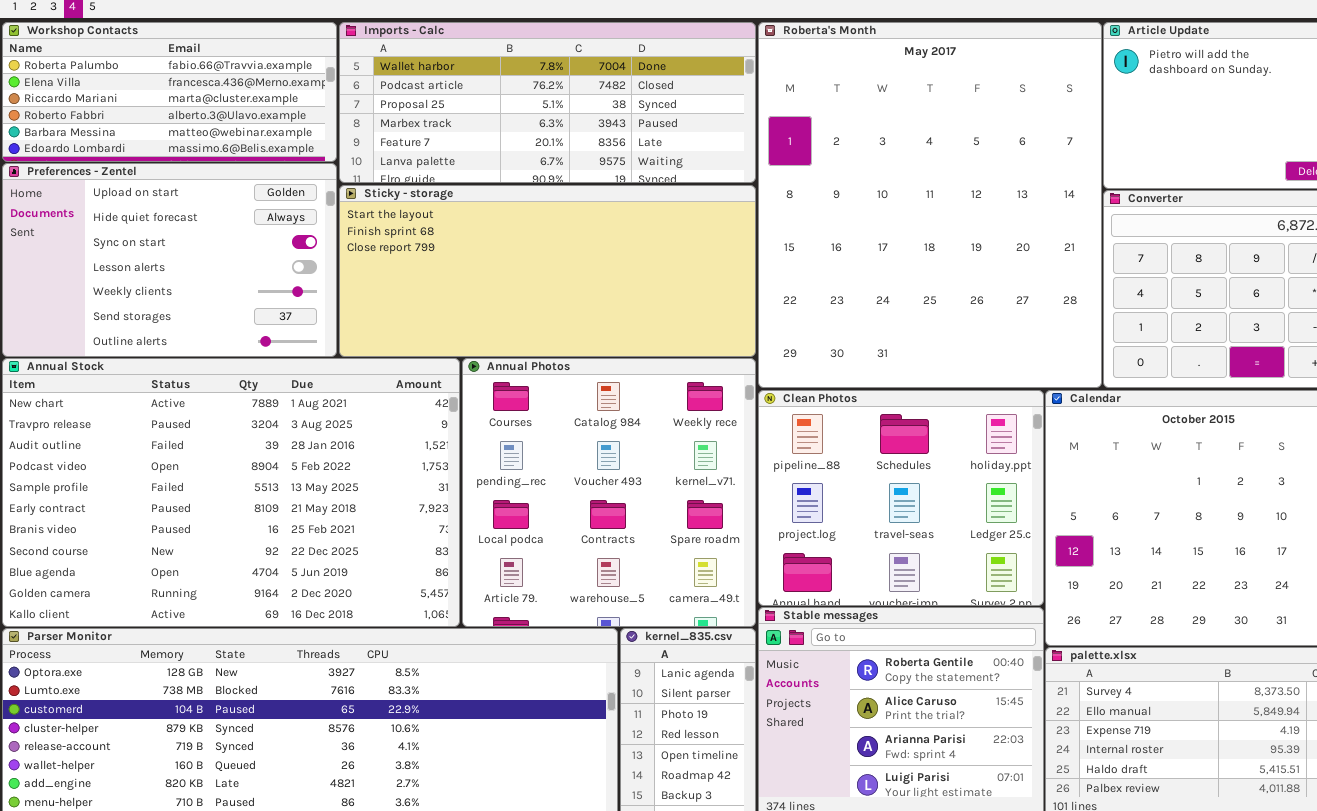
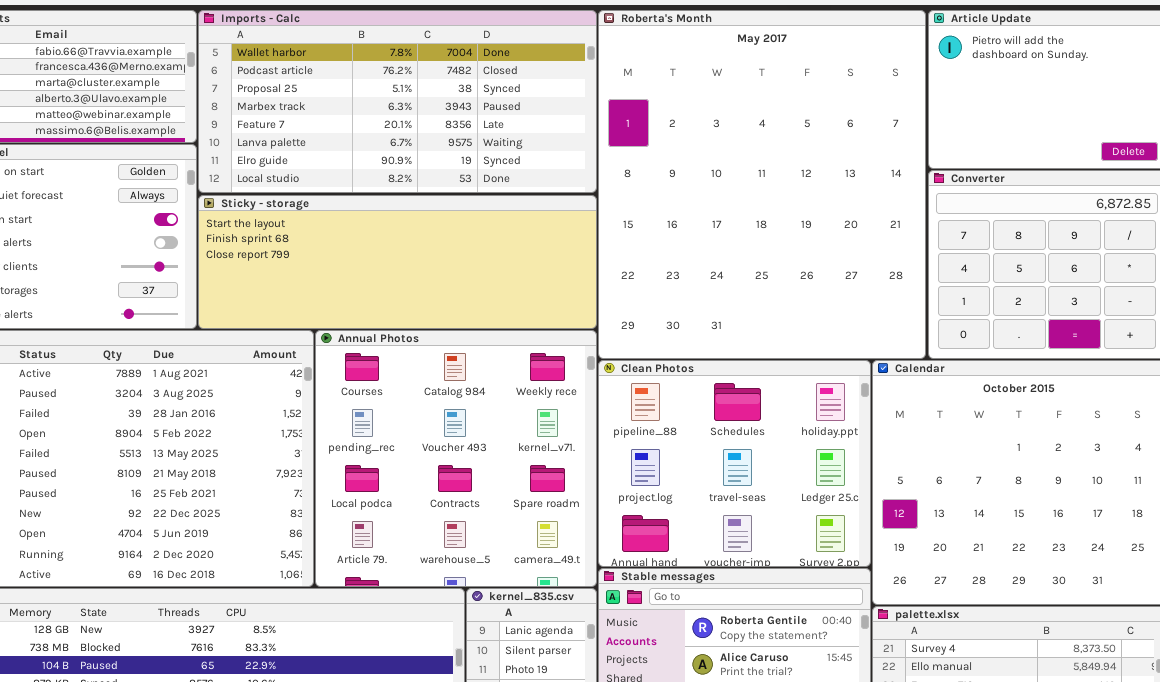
Imports - Calc: [339,22,756,183] -> [198,10,597,193], resized
Sticky - storage: [339,185,756,357] -> [198,195,597,329], resized

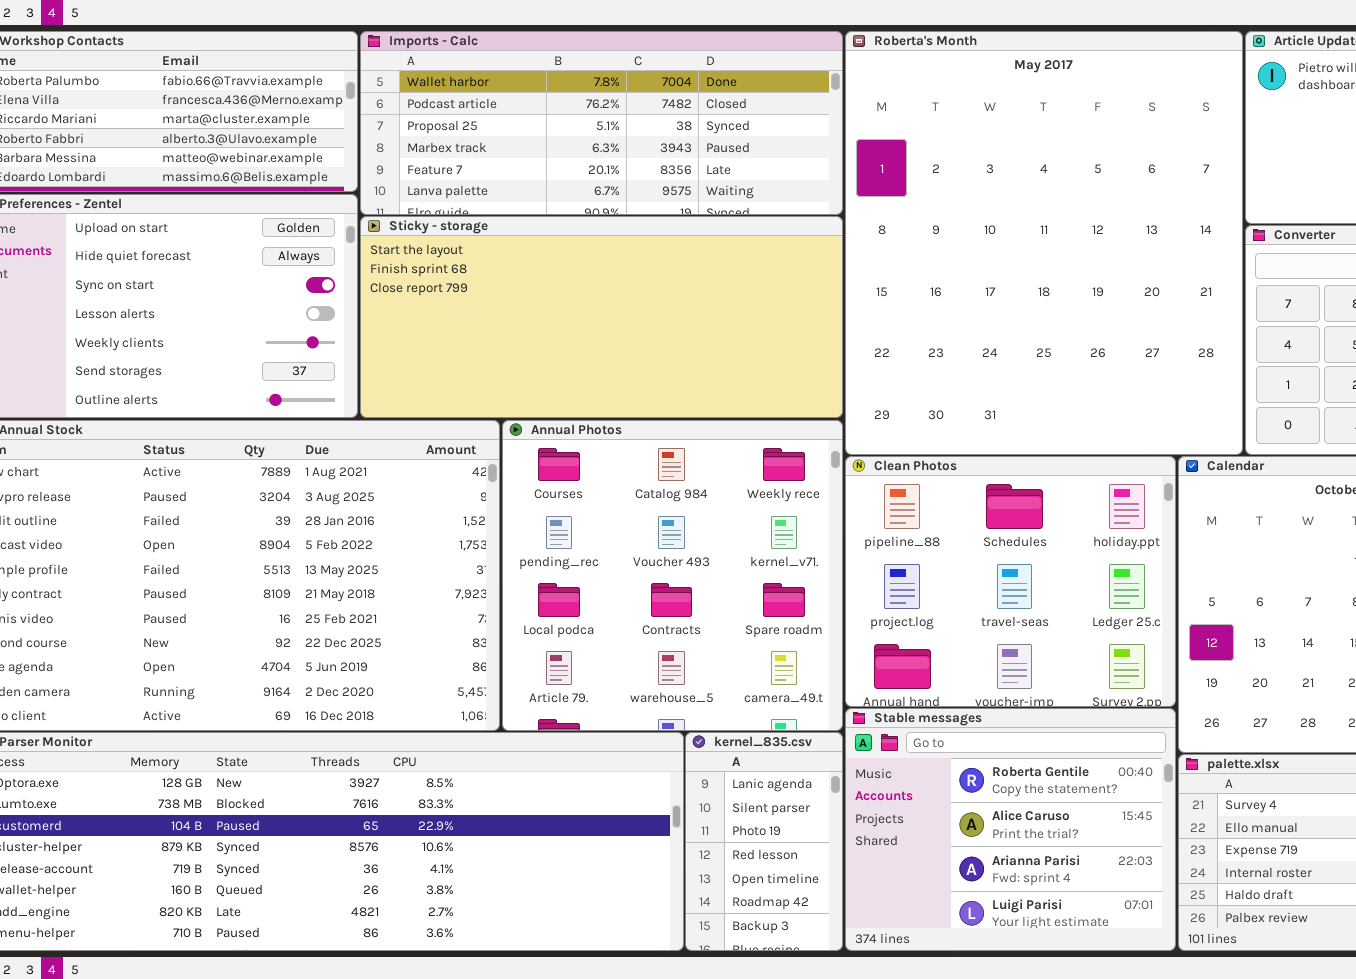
Imports - Calc: [198,10,597,193] -> [360,31,843,215], resized
Sticky - storage: [198,195,597,329] -> [360,216,843,418], resized

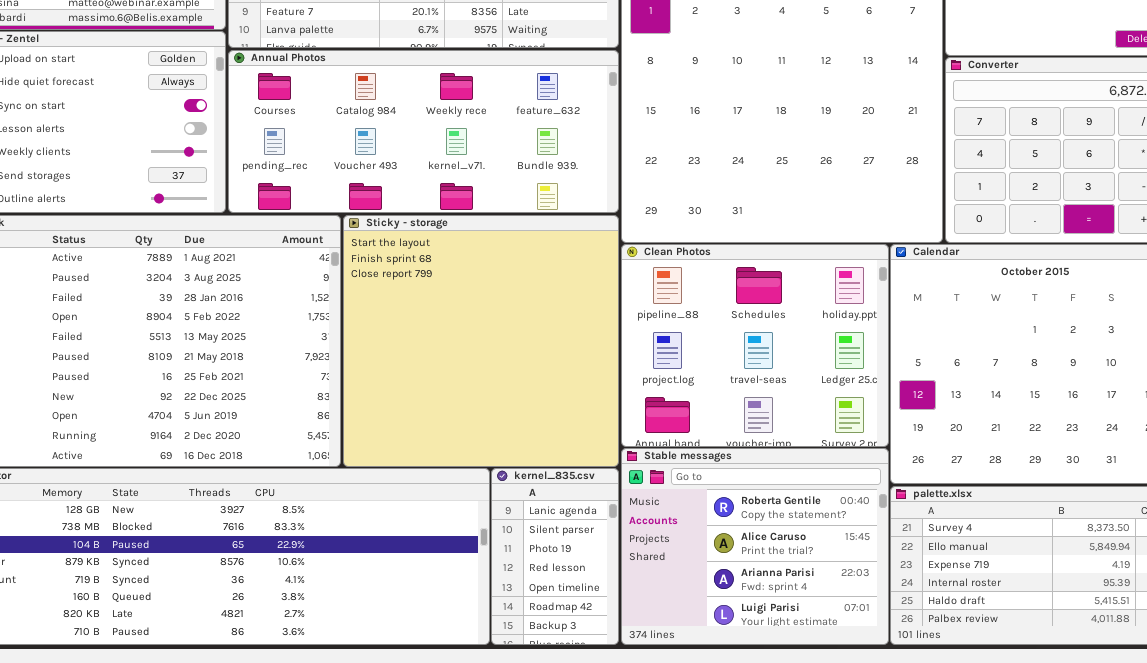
Sticky - storage: [360,216,843,418] -> [343,215,619,467], moved, resized
Annual Photos: [502,420,843,731] -> [228,50,619,213], moved, resized

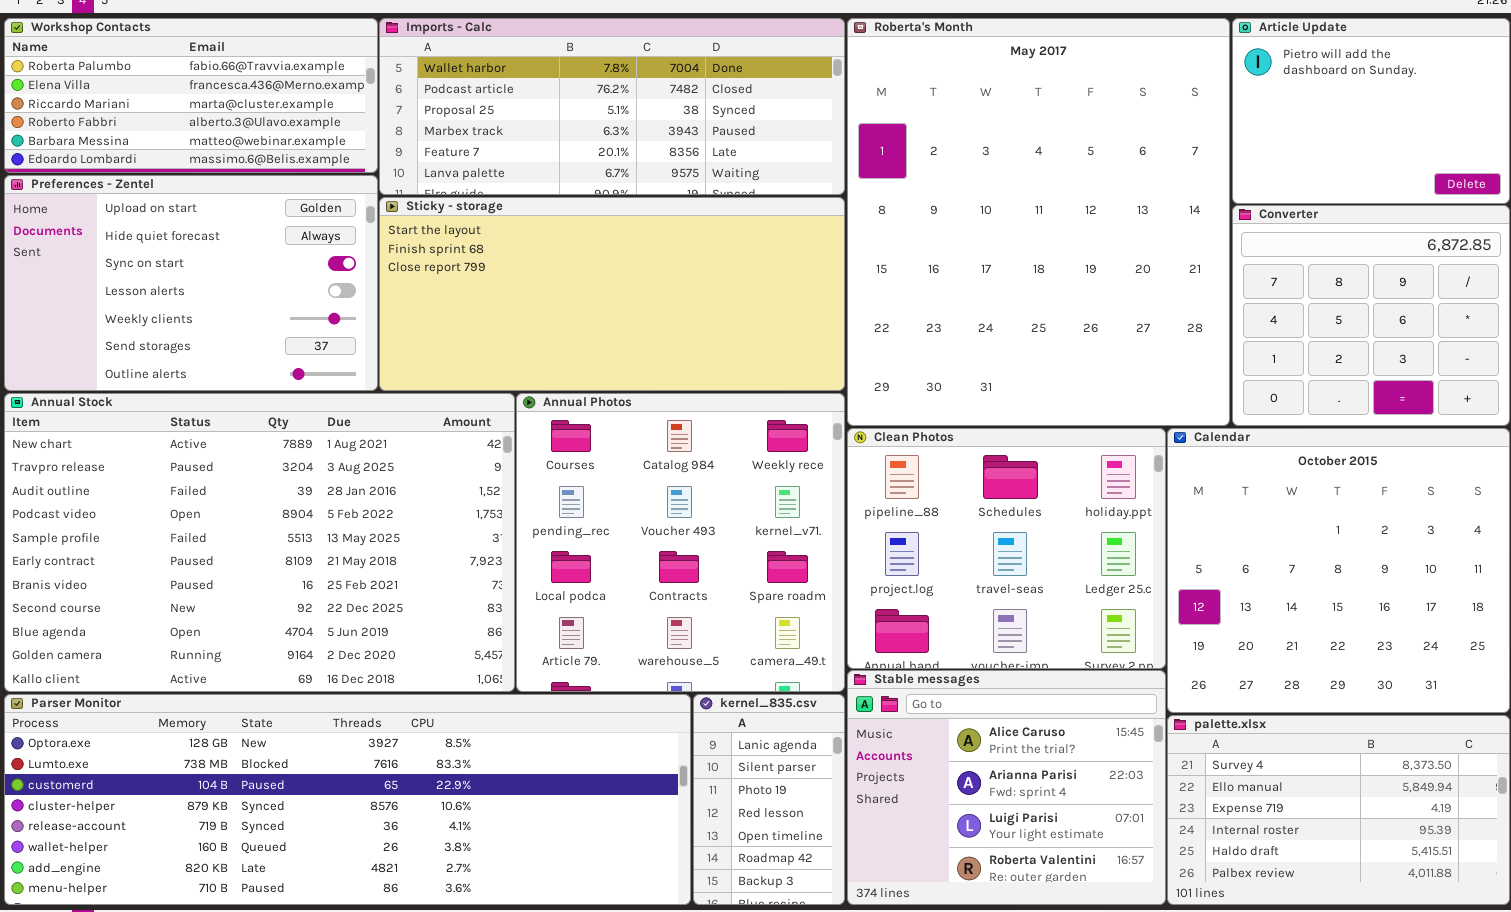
Annual Photos: [228,50,619,213] -> [516,393,845,692], moved, resized
Sticky - storage: [343,215,619,467] -> [379,197,845,391], moved, resized
Stable messages: [621,448,889,645] -> [847,670,1166,905], scrolled down 1 row

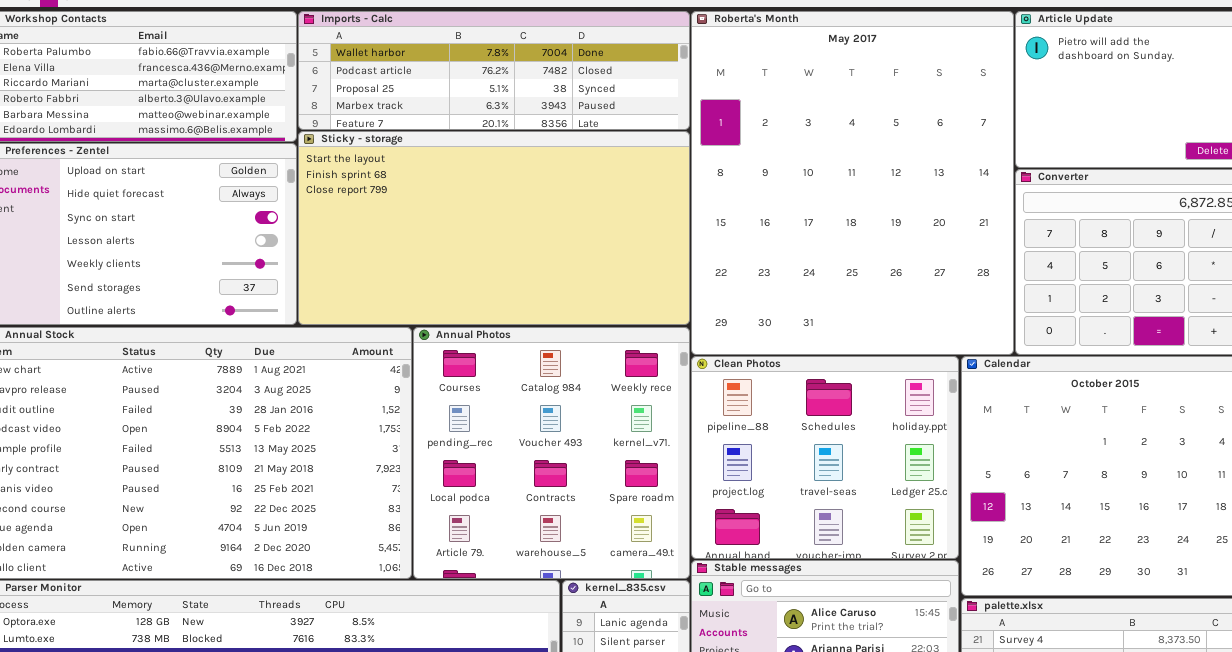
Imports - Calc: [379,18,845,195] -> [298,11,690,130], resized
Sticky - storage: [379,197,845,391] -> [298,131,690,325], resized

